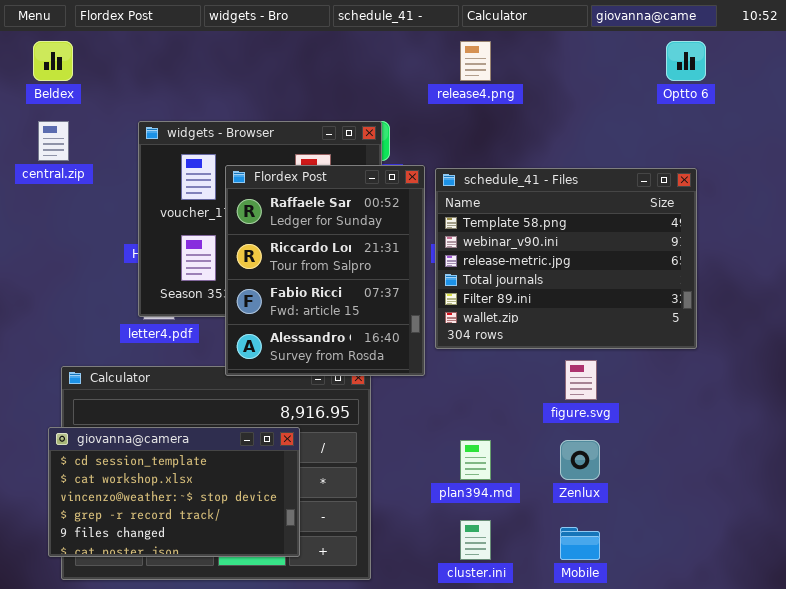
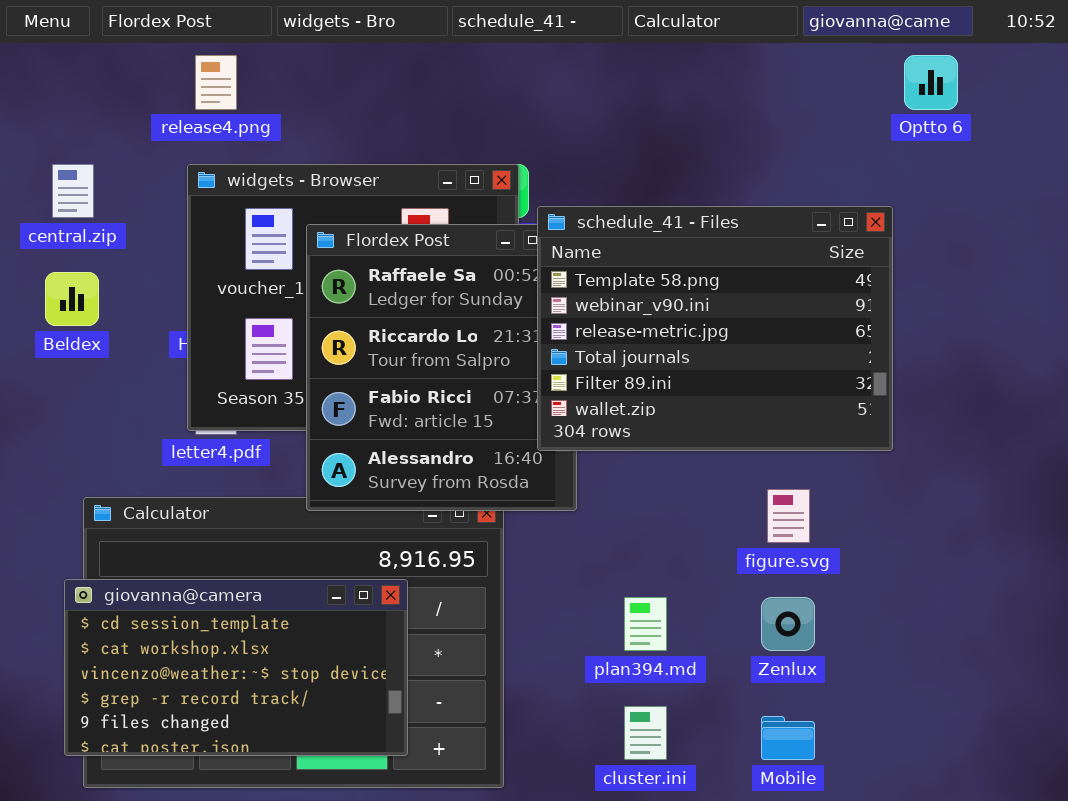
Beldex: [33,41,73,81] -> [45,272,99,326], moved
release4.png: [460,41,491,81] -> [195,55,237,110], moved
schedule_41 - Files: [435,168,697,349] -> [537,206,893,451], moved

